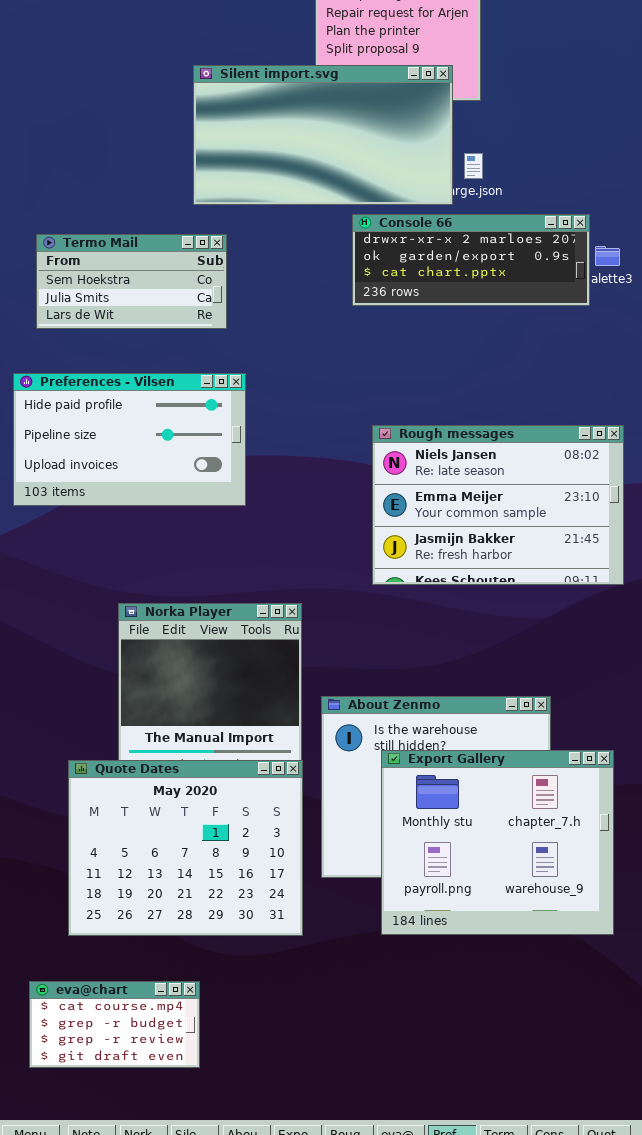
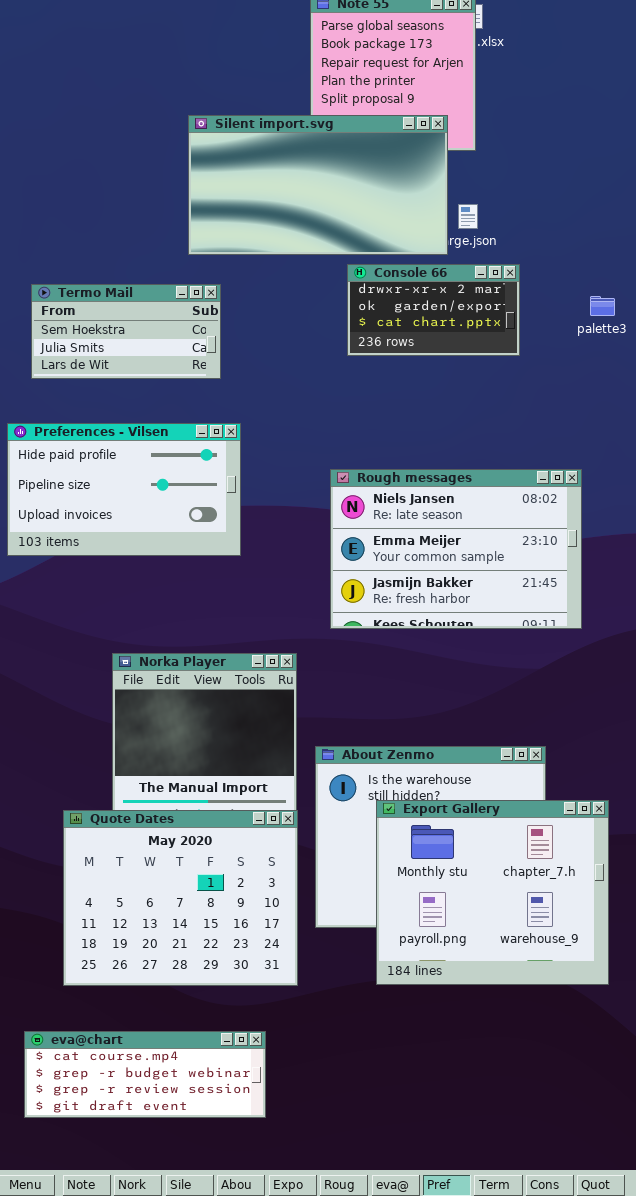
Console 66: [352,214,590,306] -> [347,264,520,356], resized
Rough messages: [372,425,624,585] -> [330,469,582,629], moved
eva@chart: [29,981,200,1068] -> [24,1031,266,1118], resized

